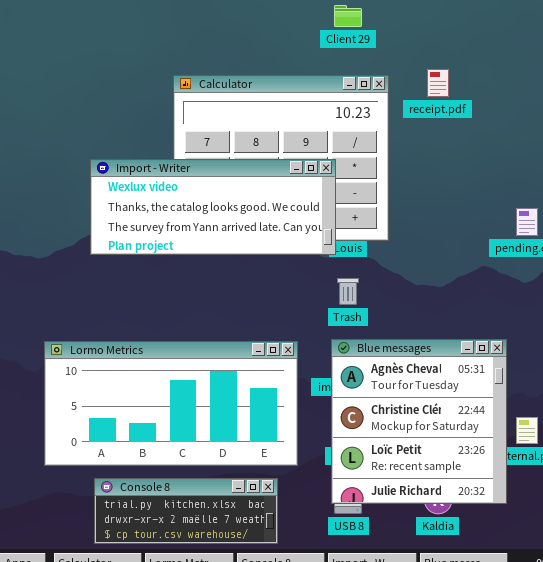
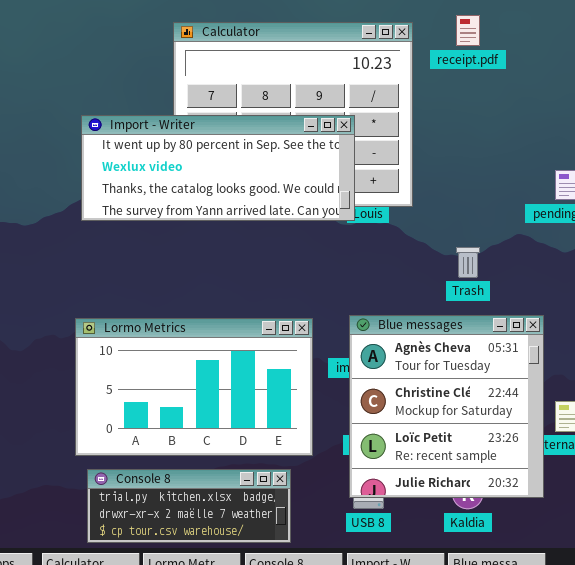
Import - Writer: [90,159,336,255] -> [81,115,355,221], scrolled up 1 row
Trash: [337,278,359,305] -> [456,247,480,278], moved
Lormo Metrics: [44,341,298,466] -> [75,318,313,456], resized

